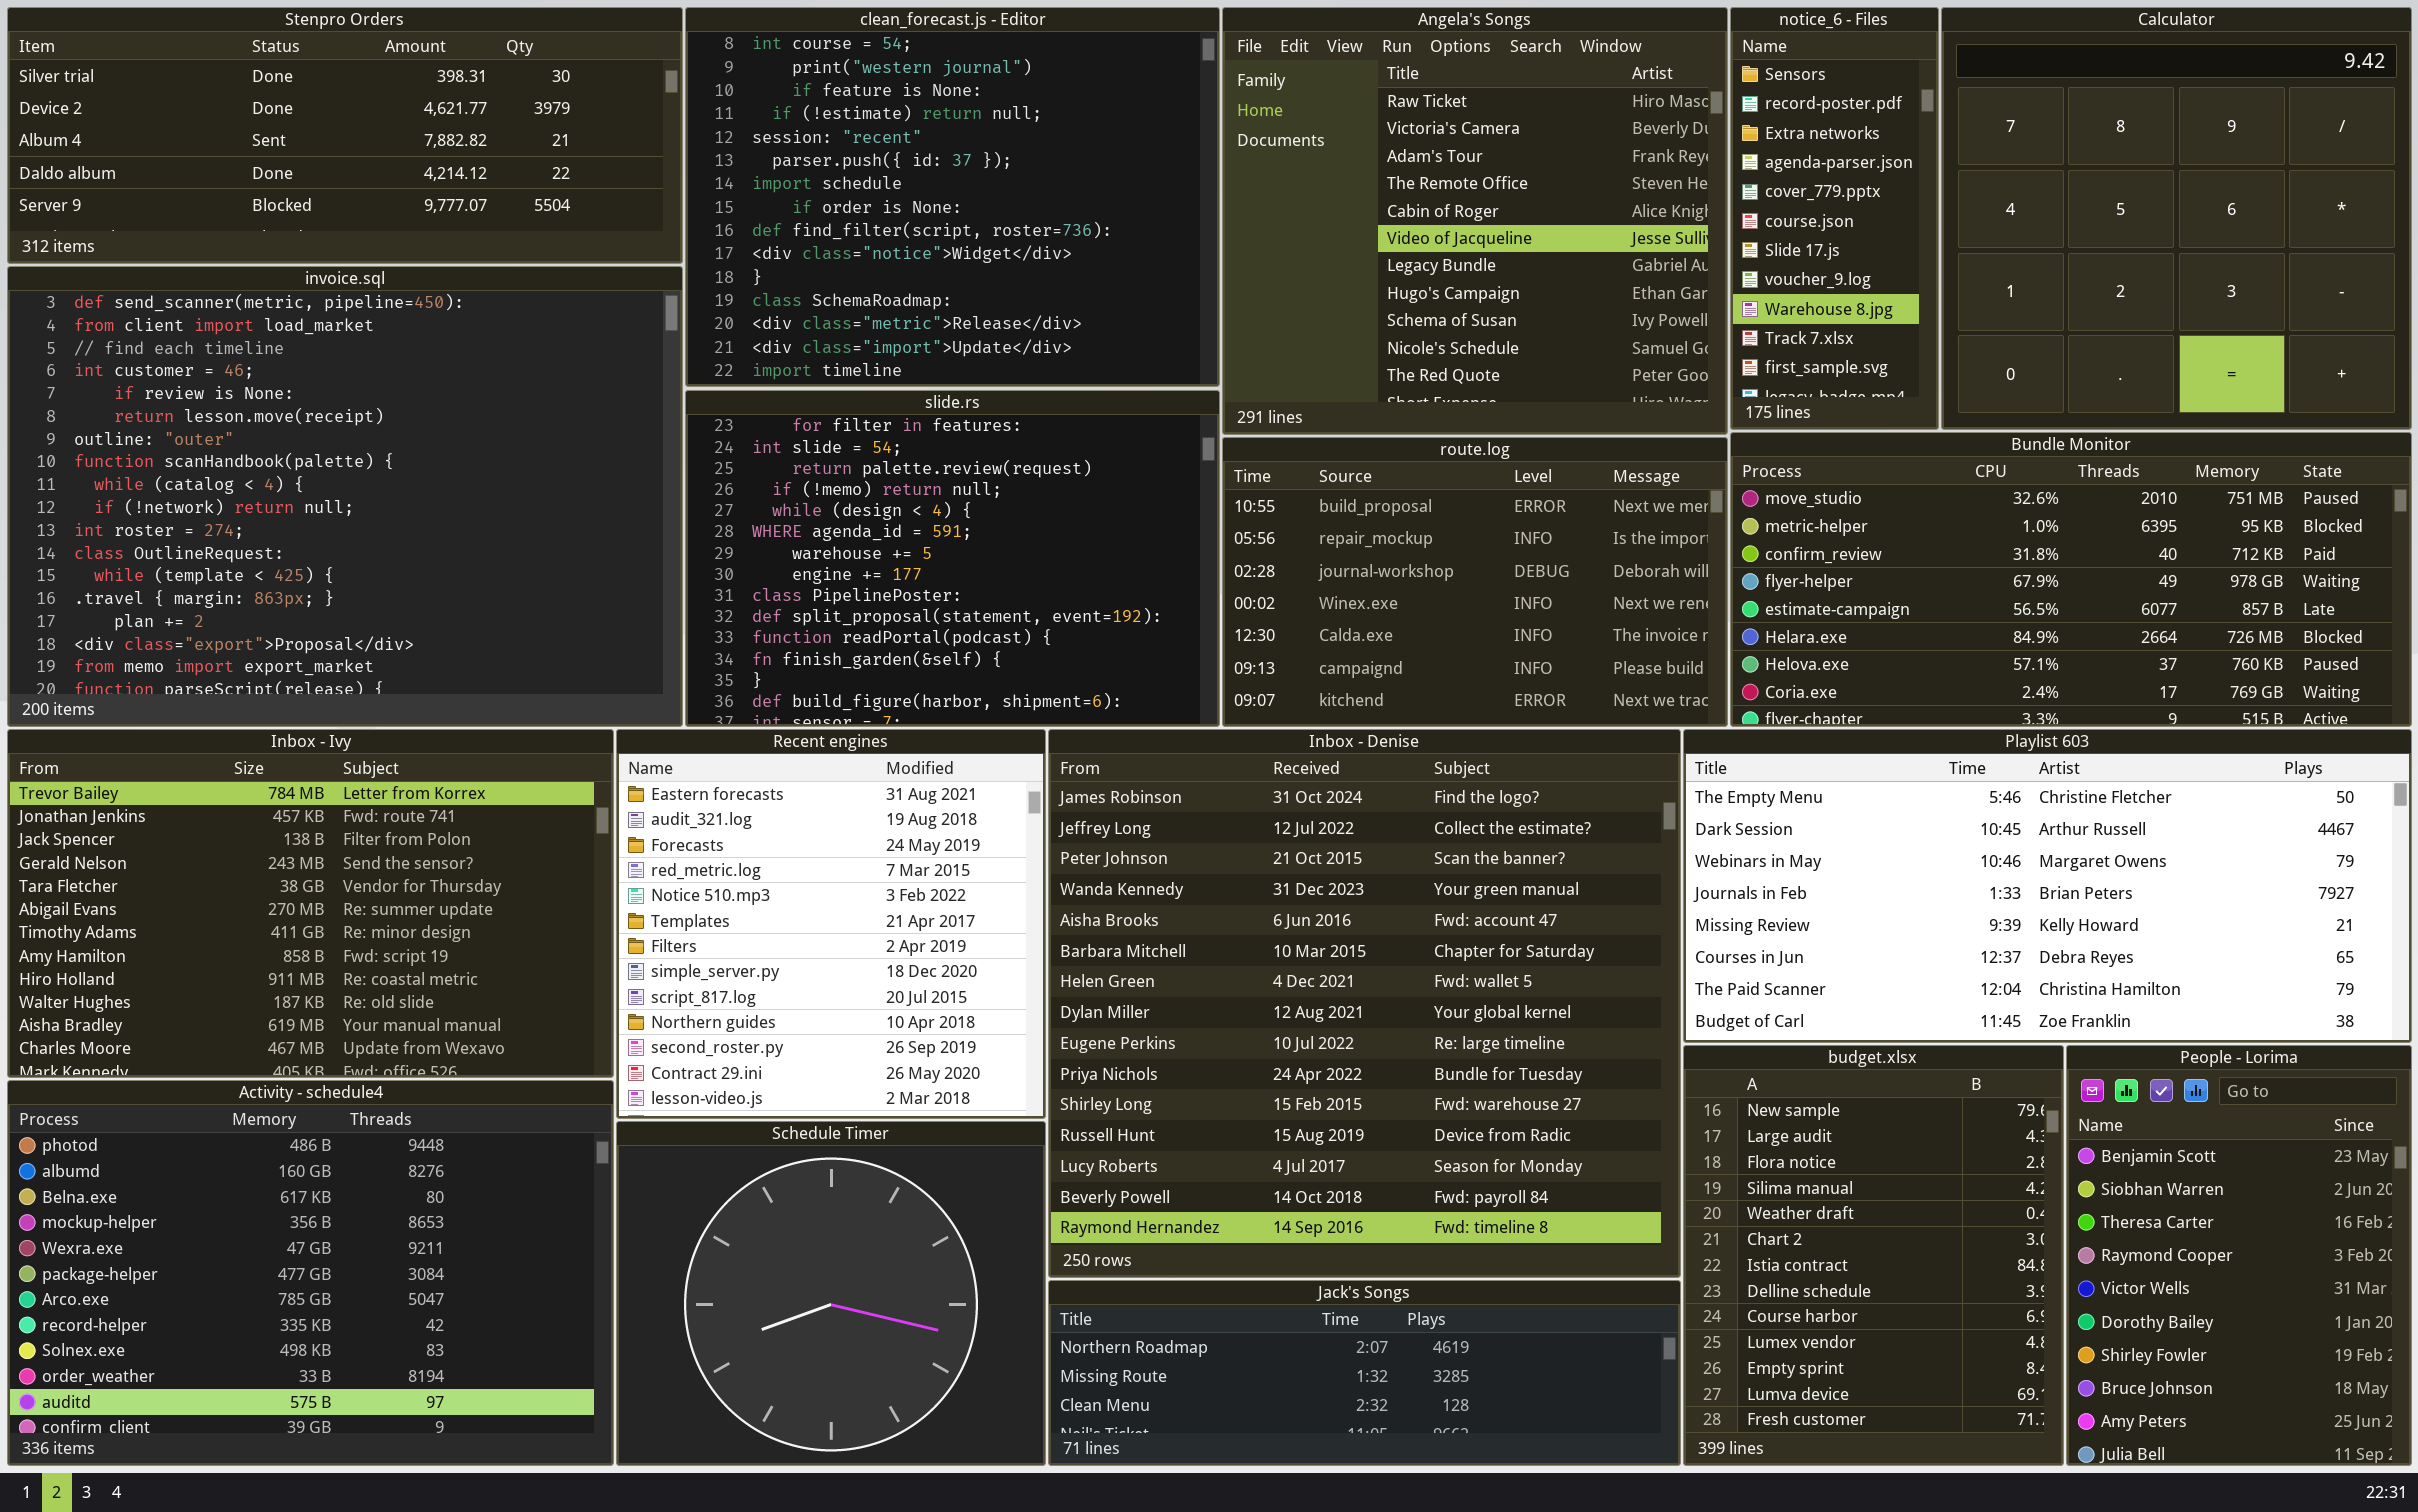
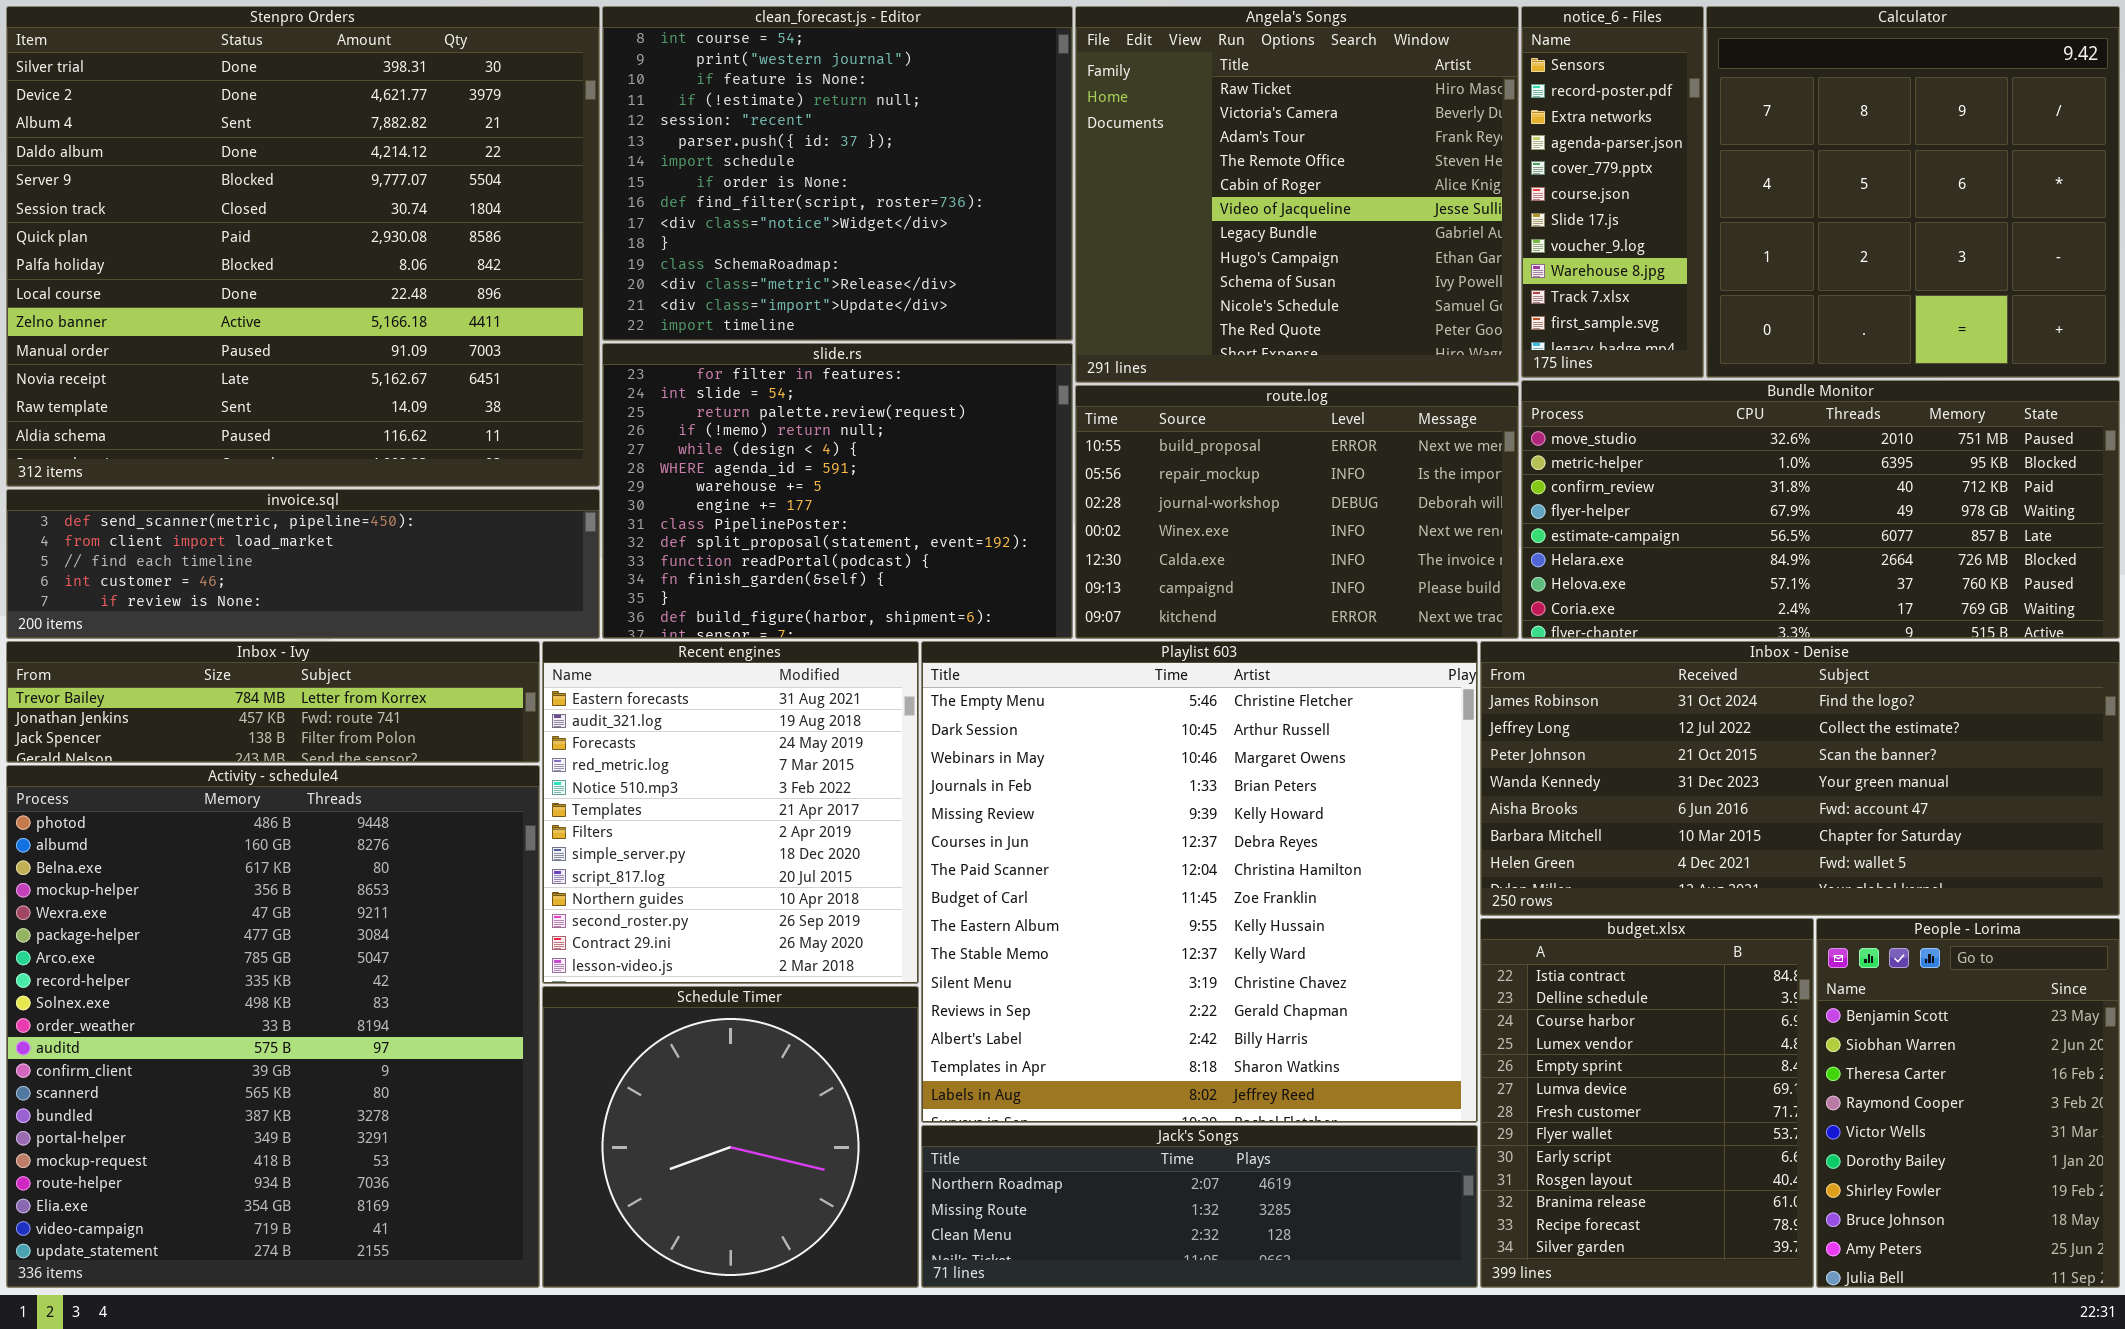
Stenpro Orders: [7,7,683,264] -> [6,6,600,487], resized
invoice.sql: [7,266,683,727] -> [6,489,600,639], resized
Inbox - Ivy: [7,729,614,1078] -> [6,641,540,763], resized
Inbox - Denise: [1048,729,1681,1278] -> [1480,641,2120,916], moved, resized
Playlist 603: [1683,729,2412,1043] -> [921,641,1478,1123], moved, resized
budget.xlsx: [1683,1045,2064,1466] -> [1480,918,1814,1288], scrolled down 6 rows
Activity - schedule4: [7,1080,614,1466] -> [6,765,540,1288], resized

